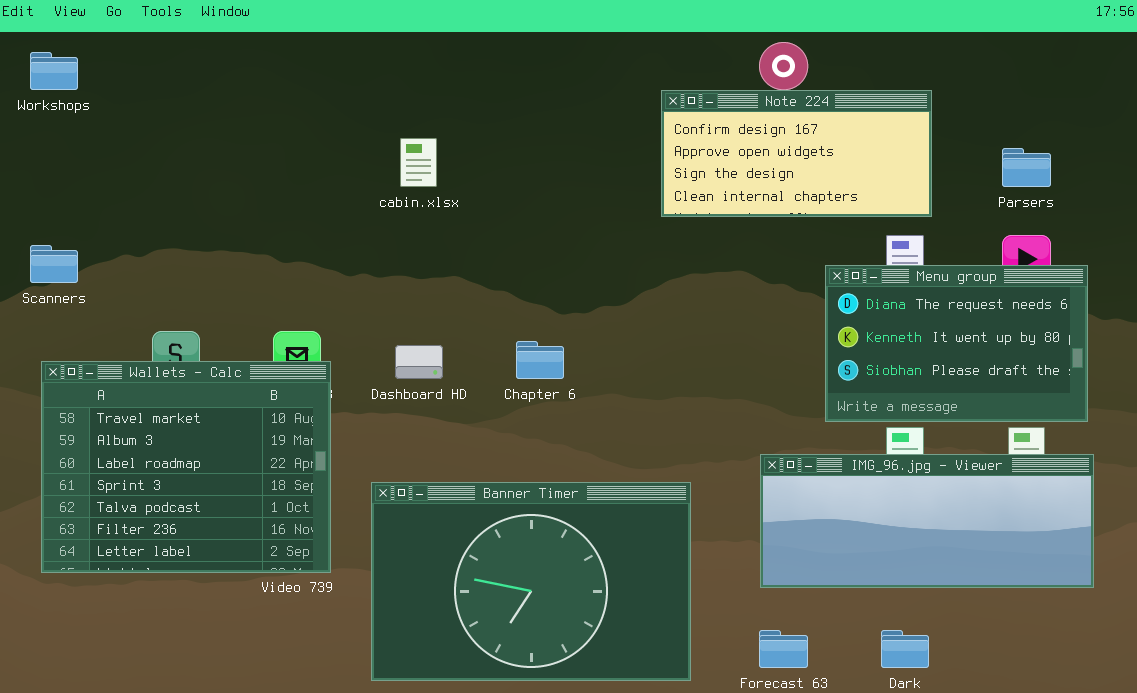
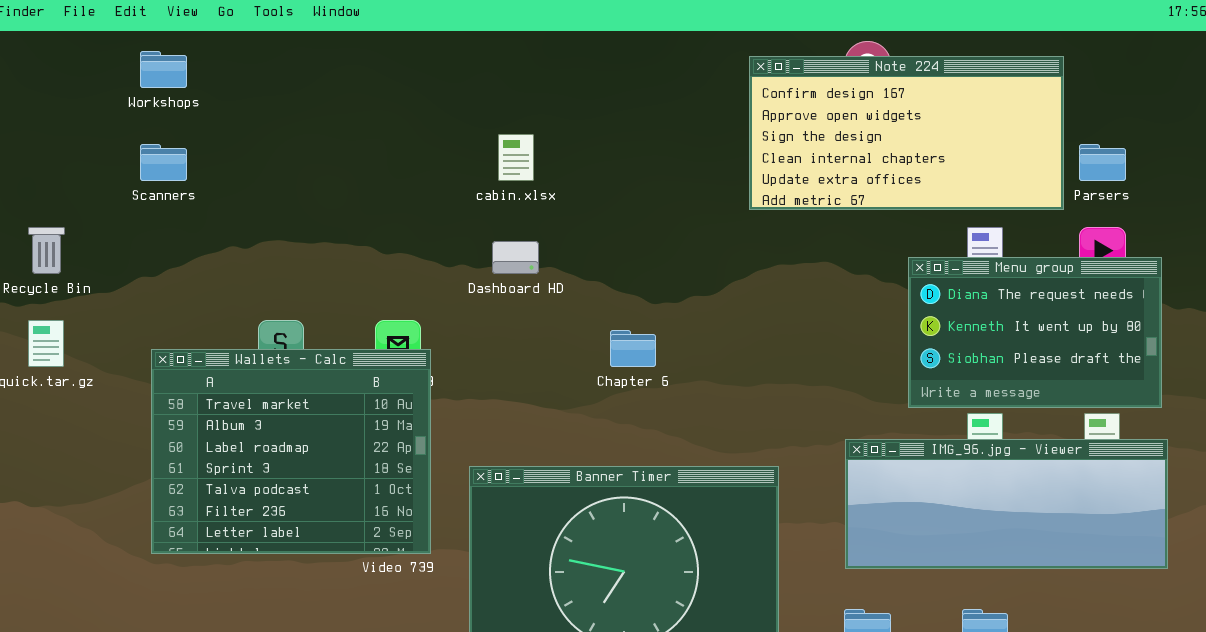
Note 224: [661,90,932,217] -> [749,56,1064,210], resized
Scanners: [30,245,78,283] -> [140,144,187,181], moved
Dashboard HD: [395,345,443,379] -> [492,241,539,274], moved

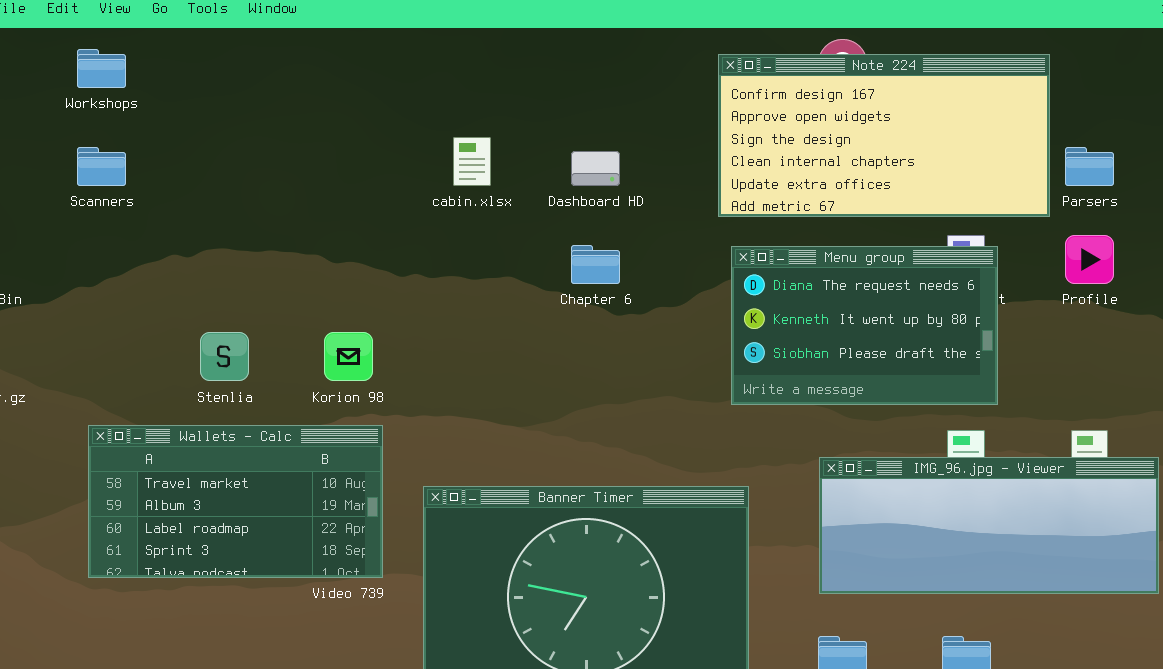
Dashboard HD: [492,241,539,274] -> [571,151,620,186], moved
Menu group: [908,257,1162,408] -> [731,246,998,405], moved
Chapter 6: [610,330,656,367] -> [571,245,620,284], moved
Wallets - Calc: [151,349,431,554] -> [88,425,383,578], resized

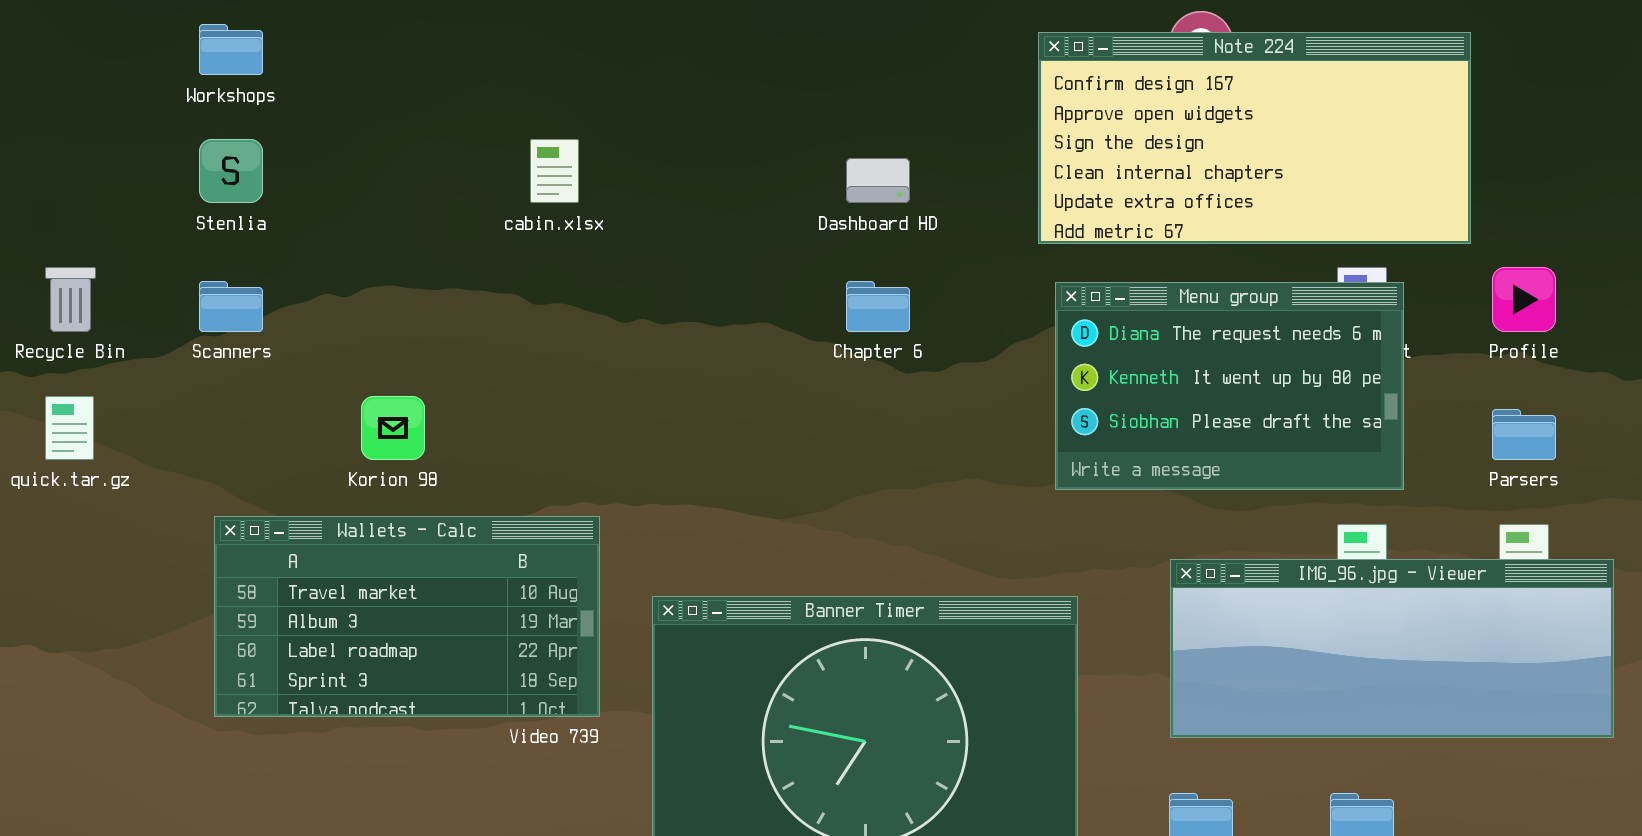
cabin.xlsx: [453,137,491,186] -> [530,139,579,203], moved
Scanners: [77,147,126,186] -> [199,281,263,332], moved
Parsers: [1065,147,1114,186] -> [1492,409,1556,460], moved
Stenlia: [200,332,249,381] -> [199,139,263,203], moved
Korion 98: [324,332,373,381] -> [361,396,425,460], moved

